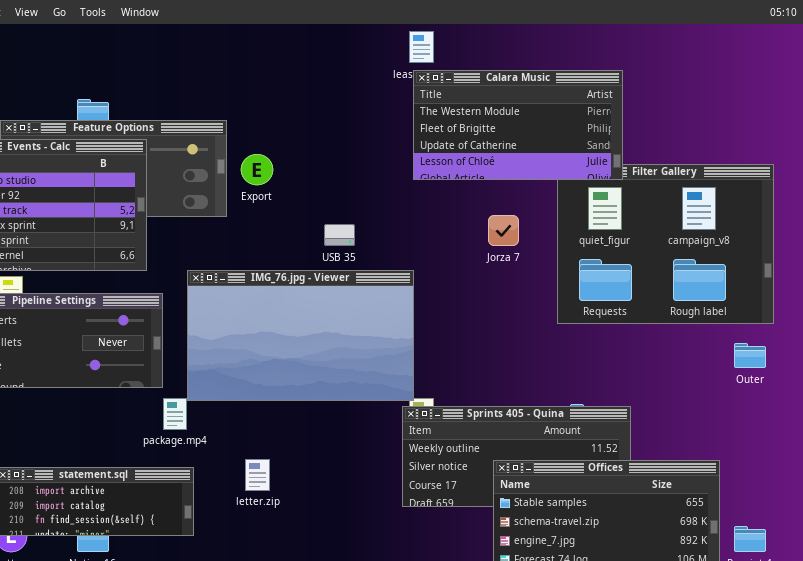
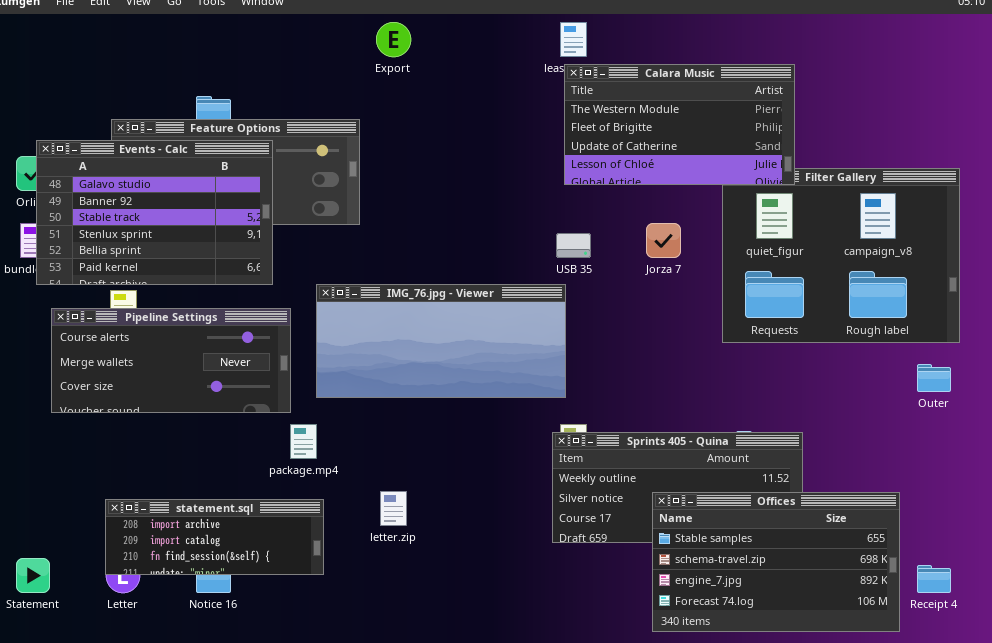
Export: [241,154,273,185] -> [376,22,411,57], moved
USB 35: [324,224,355,246] -> [556,233,591,258], moved
IMG_76.jpg - Viewer: [187,270,414,401] -> [316,284,566,398], resized

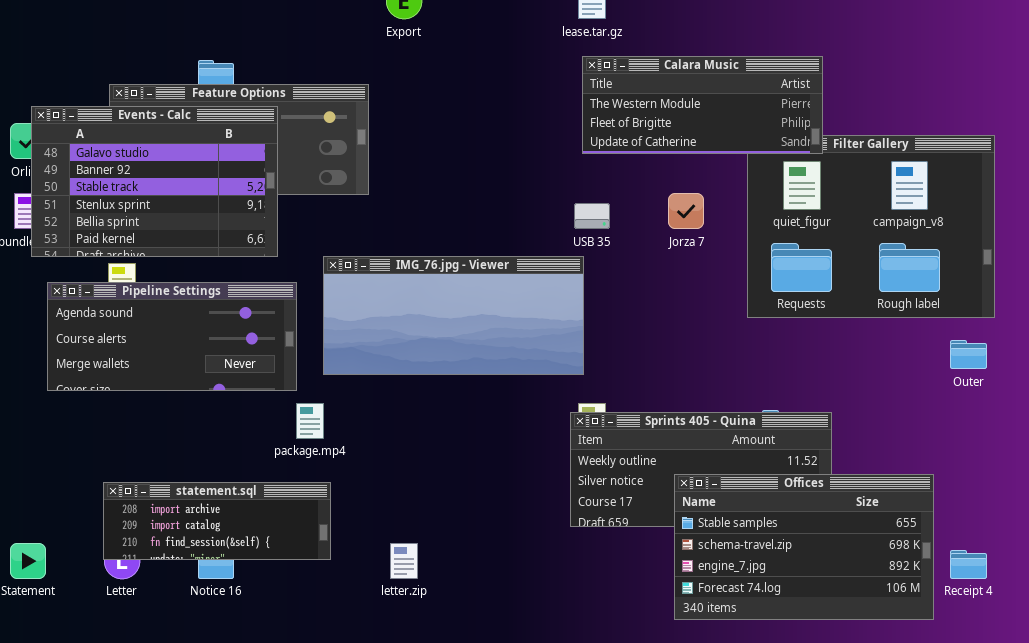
Calara Music: [564,64,795,185] -> [582,56,823,154], resized
Pipeline Settings: [51,308,291,413] -> [47,282,297,391], scrolled up 1 row
letter.zip: [380,491,407,526] -> [390,543,418,579], moved

